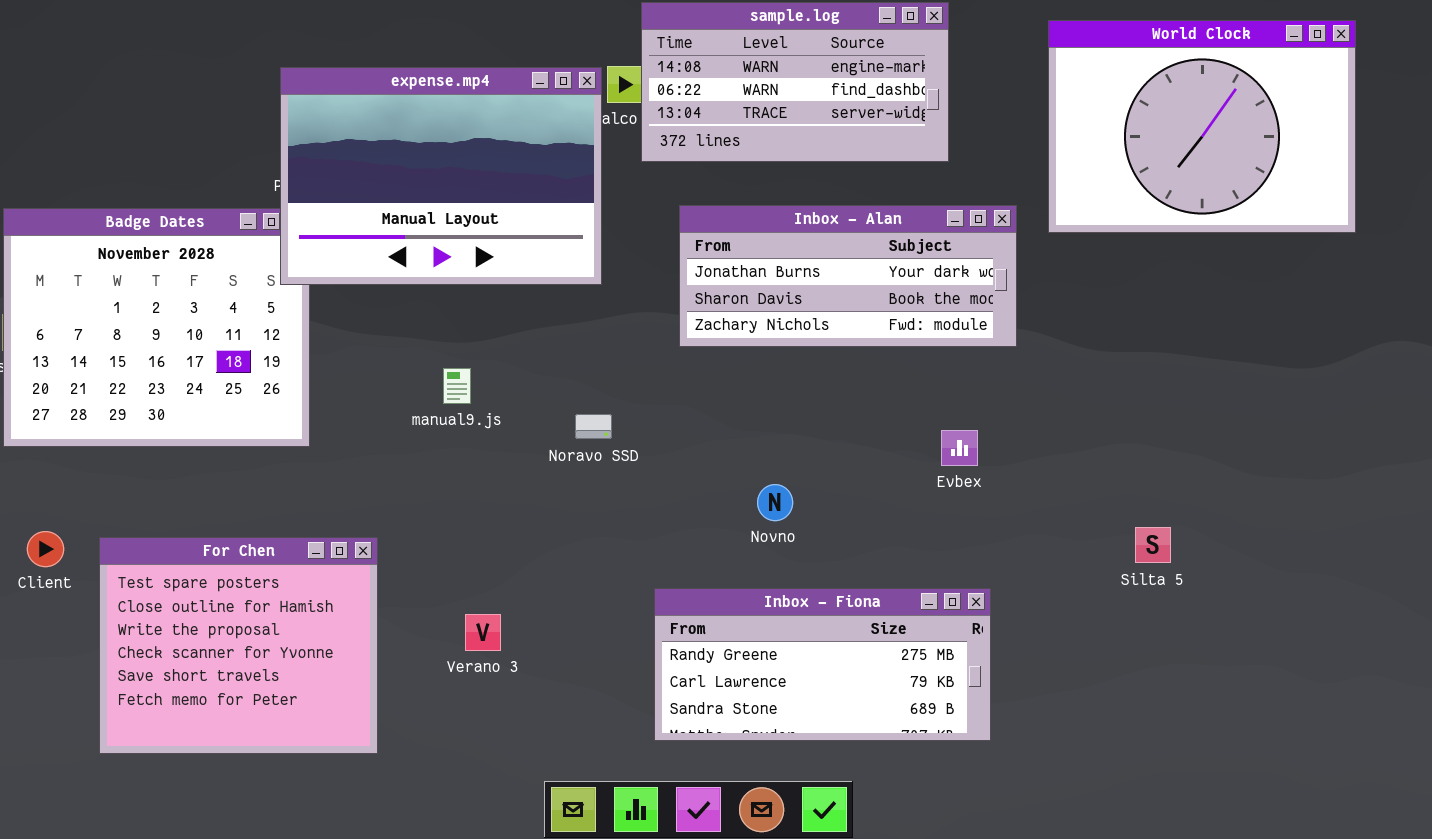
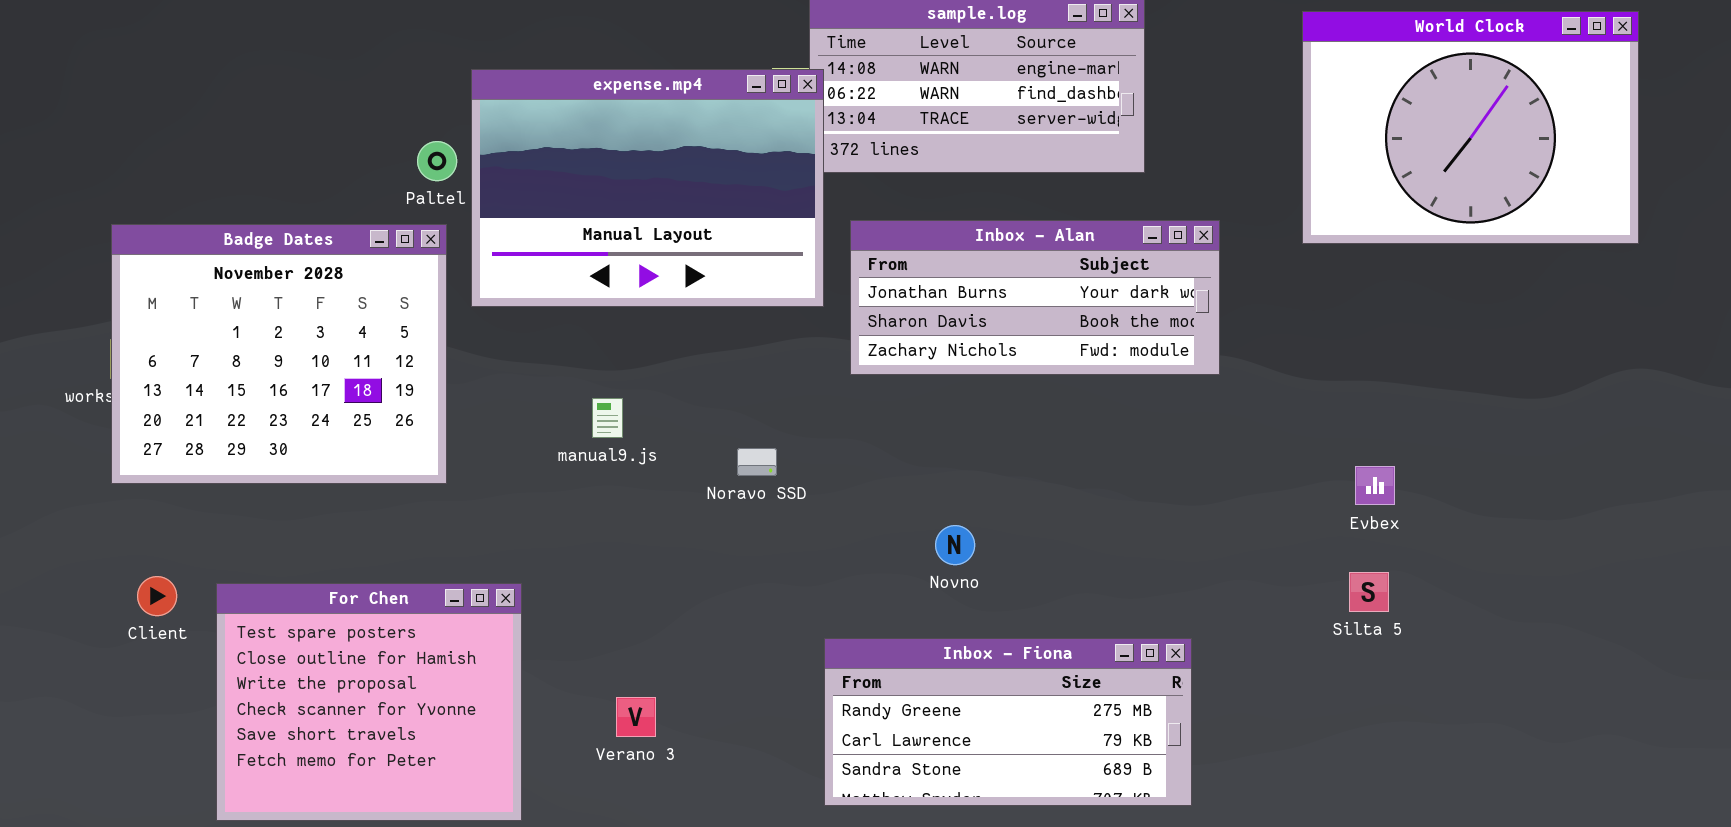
World Clock: [1048,20,1356,233] -> [1302,11,1639,244], moved
expense.mp4: [280,67,602,285] -> [471,69,824,307], moved
Evbex: [941,430,978,466] -> [1355,466,1395,505], moved
Verano 3: [465,614,501,651] -> [616,697,656,737], moved

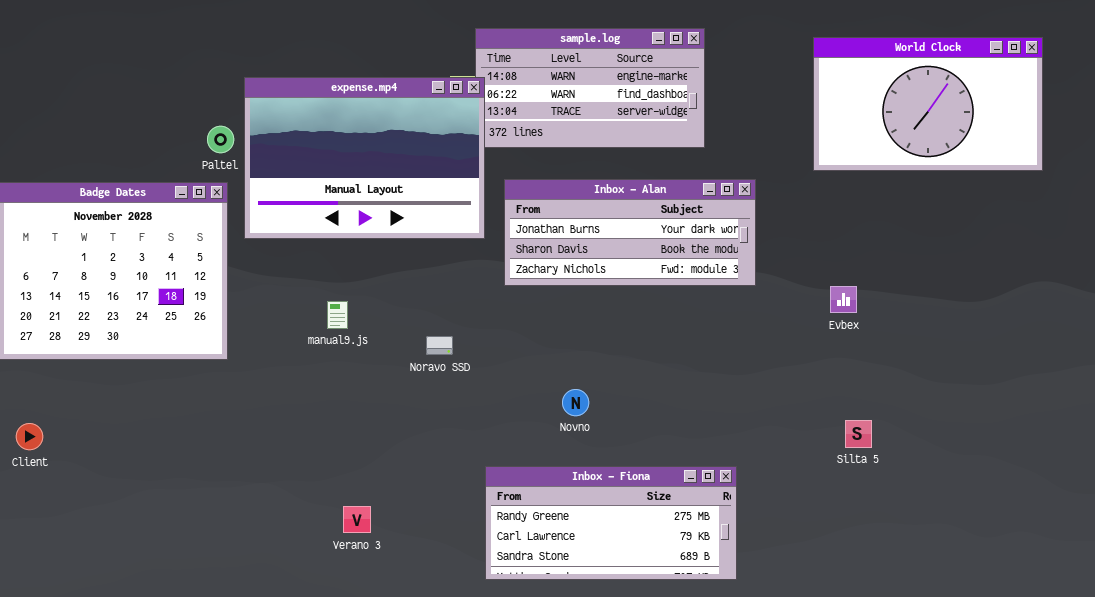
World Clock: [1302,11,1639,244] -> [813,37,1043,171], resized
Evbex: [1355,466,1395,505] -> [830,286,857,313], moved
For Chen: [216,583,522,821] -> none, closed

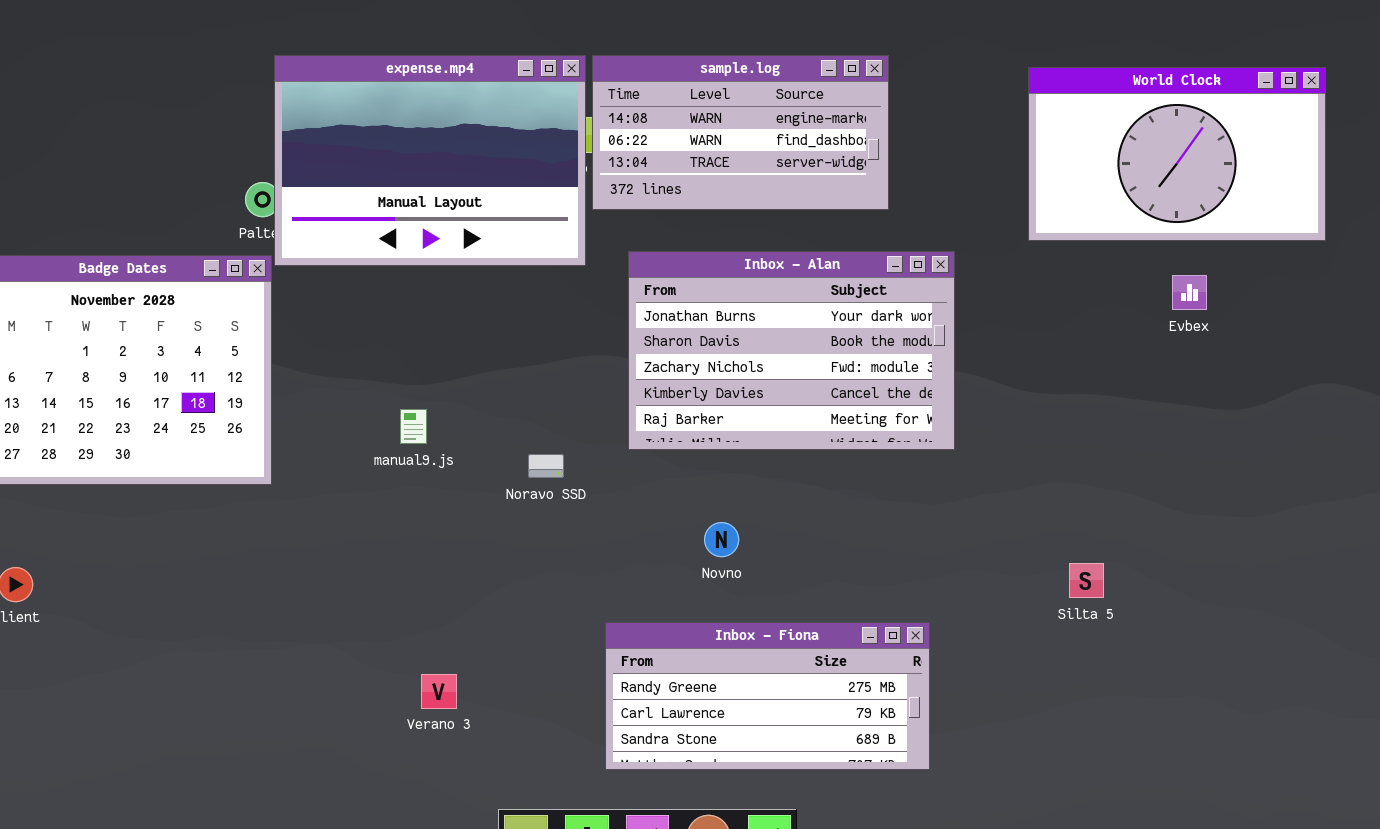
expense.mp4: [244,77,485,239] -> [274,55,586,266], moved
Inbox - Alan: [504,179,756,286] -> [628,251,955,450], resized
Evbex: [830,286,857,313] -> [1172,275,1207,310], moved

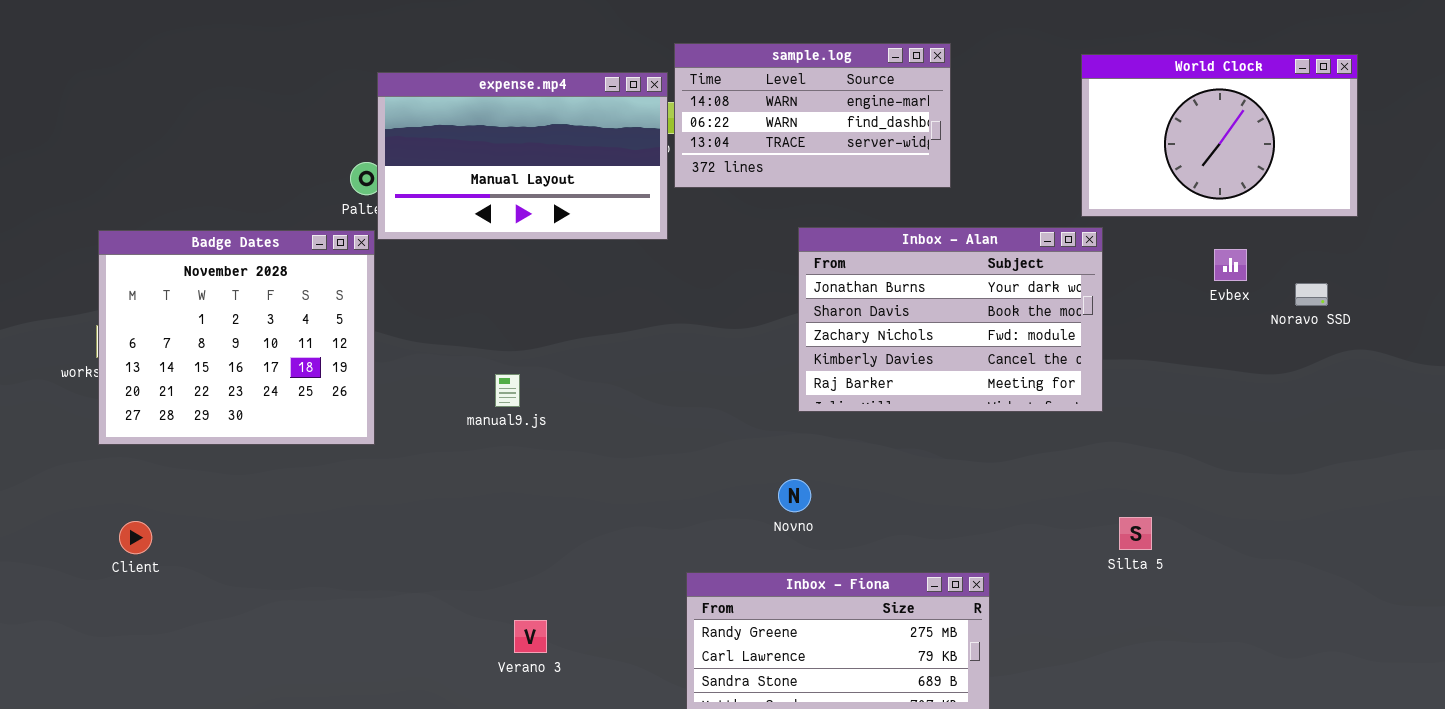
expense.mp4: [274,55,586,266] -> [377,72,668,240], resized
Inbox - Alan: [628,251,955,450] -> [798,227,1103,412], moved
Noravo SSD: [528,454,564,478] -> [1295,283,1328,306], moved

